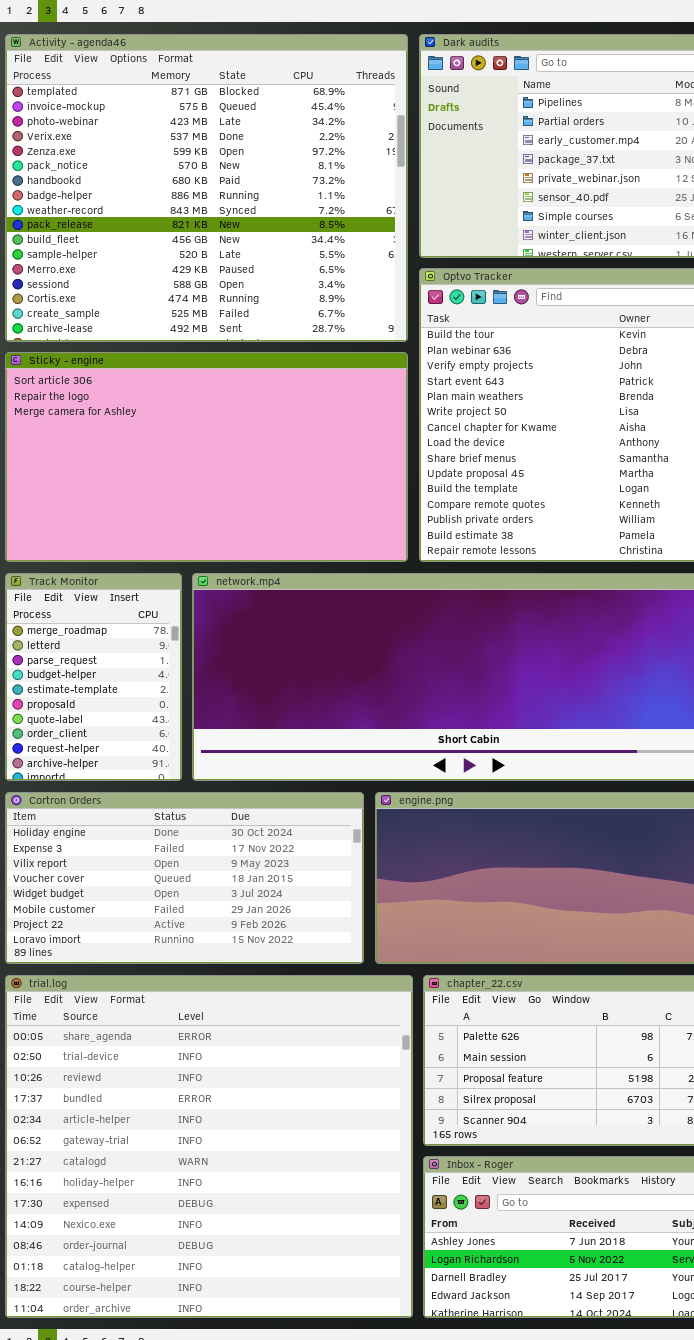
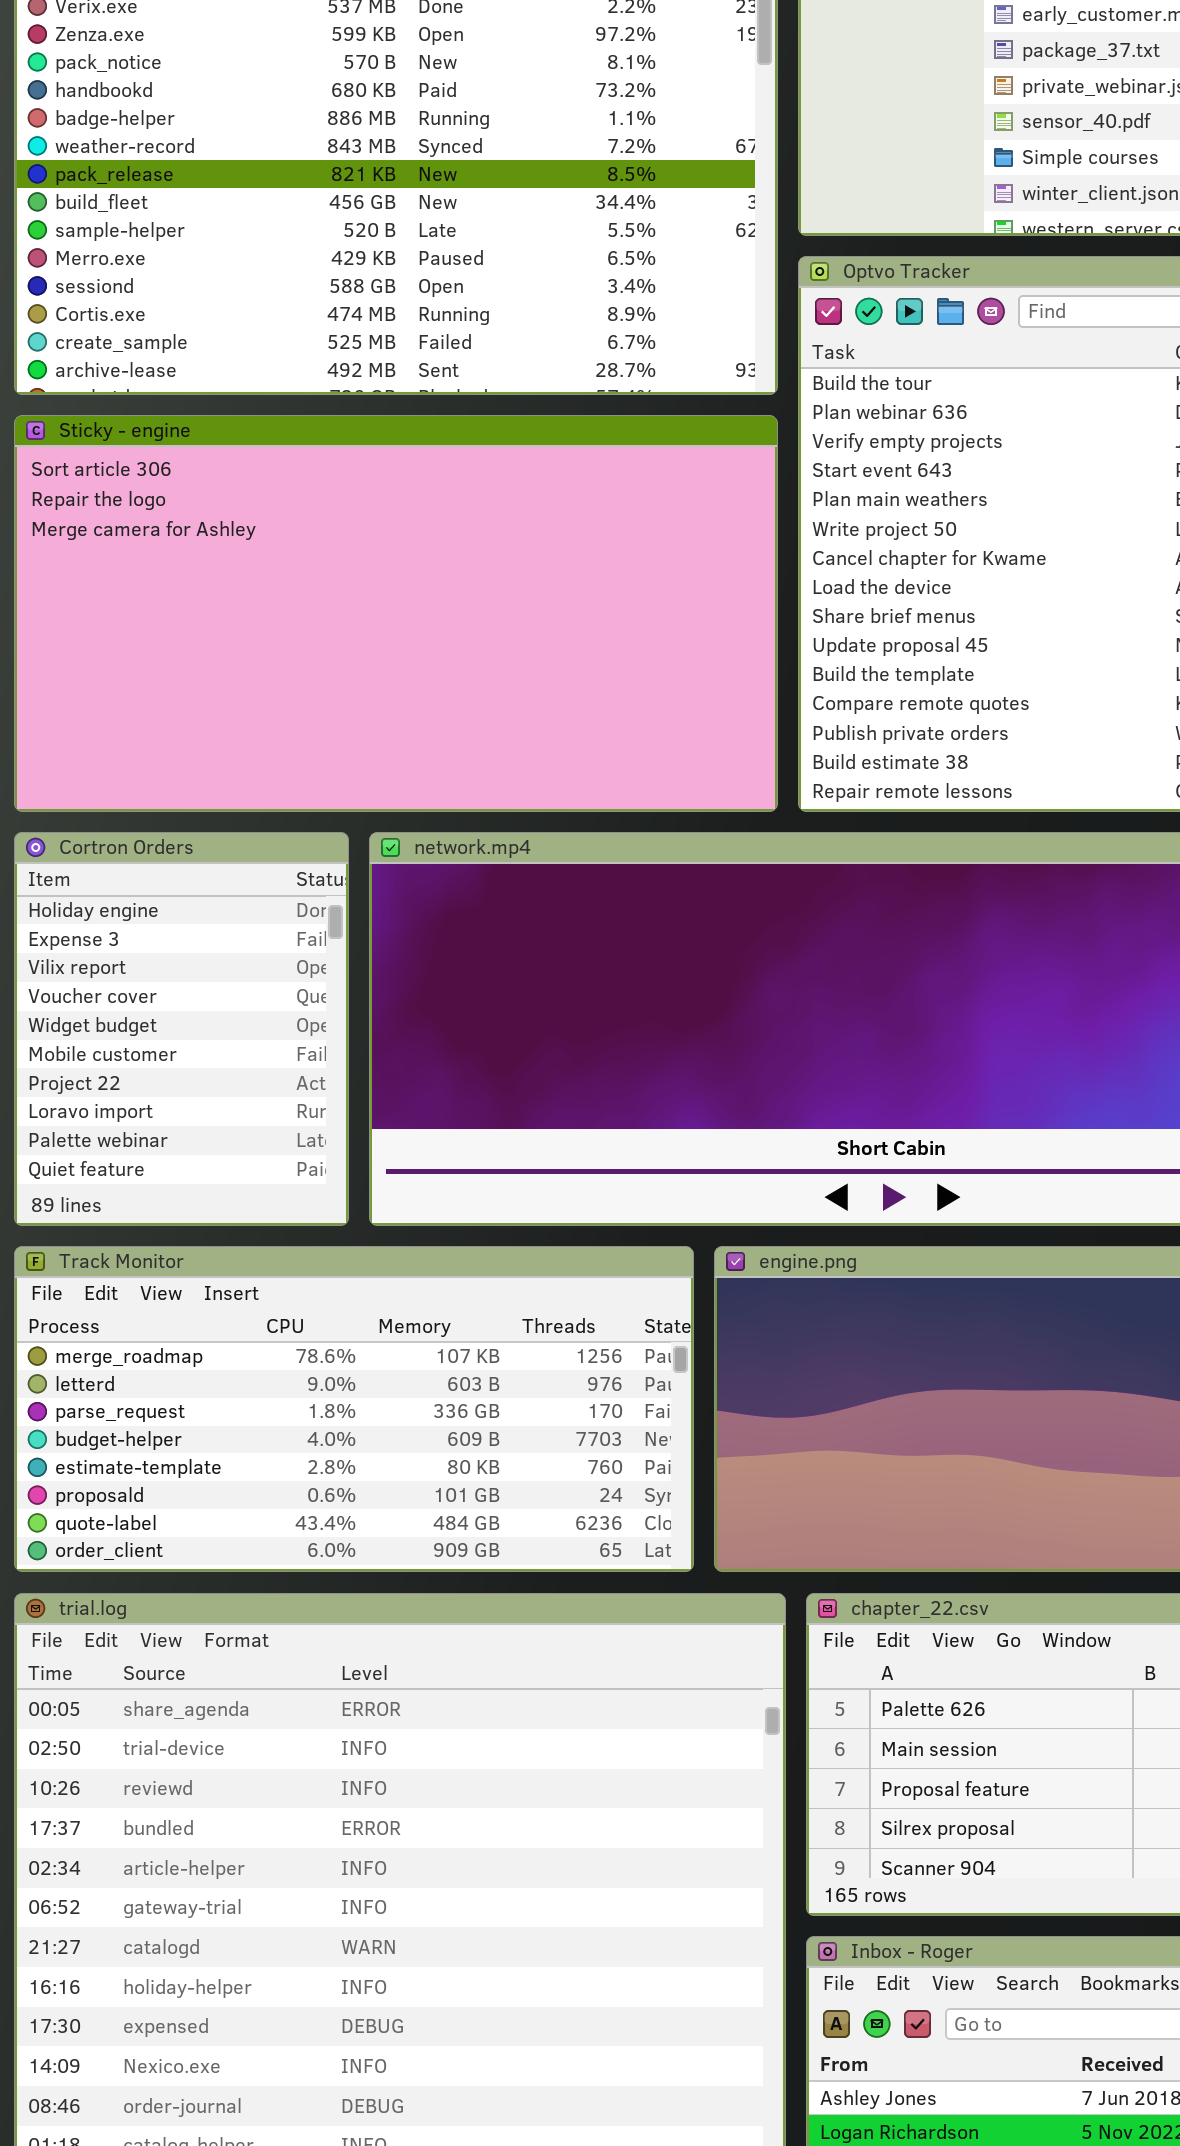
Track Monitor: [5,573,182,781] -> [14,1246,694,1572], moved, resized
Cortron Orders: [5,792,364,964] -> [14,832,349,1226], moved, resized

